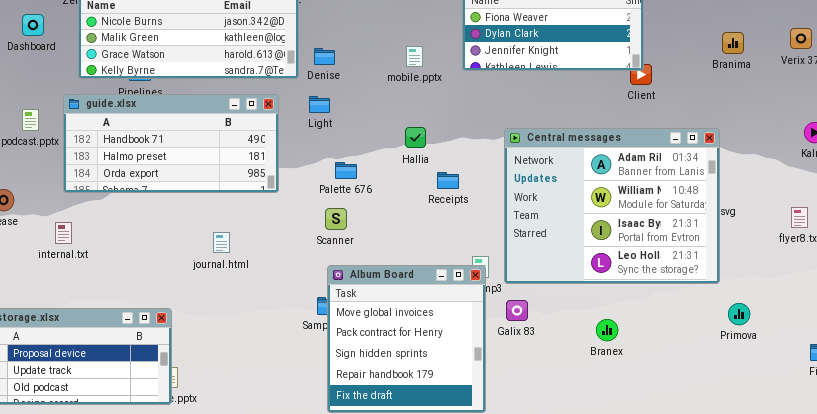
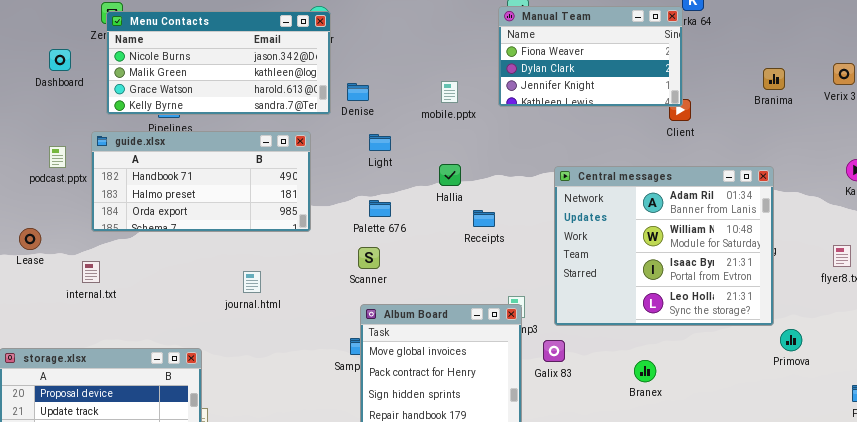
Light: [309,96,330,113] -> [369,134,391,151], moved
Central messages: [504,128,720,284] -> [554,166,774,326], moved
Primova: [728,303,750,325] -> [780,329,802,351], moved

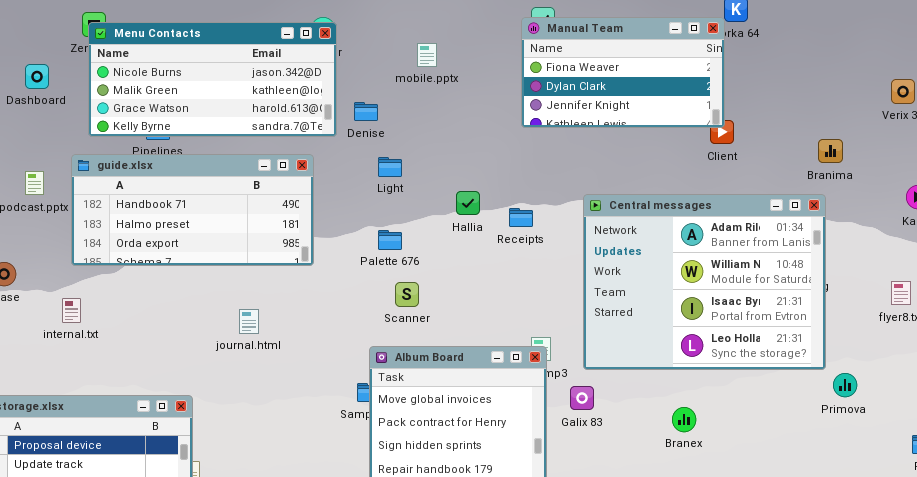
Branima: [763,68,785,90] -> [818,139,843,163], moved
mobile.pptx: [441,81,458,103] -> [417,43,437,67], moved
Receipts: [473,210,495,227] -> [509,208,533,227], moved
Scanner: [358,247,380,269] -> [395,282,419,307], moved

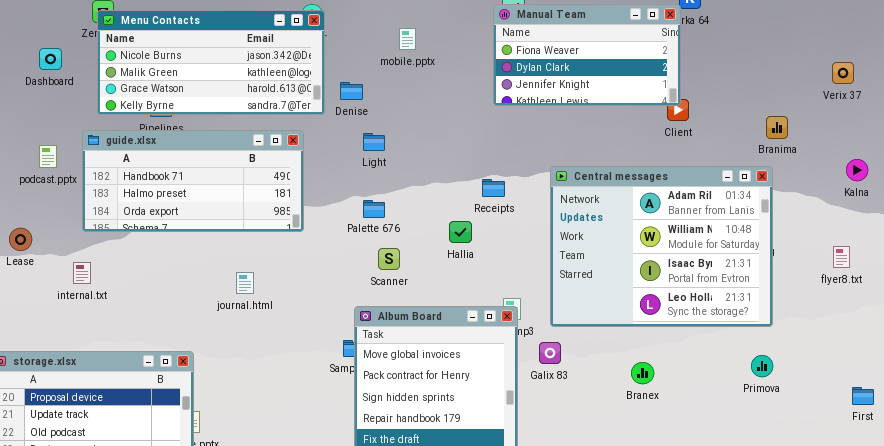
Hallia: [456,191,480,215] -> [449,221,472,243], moved
Primova: [833,373,857,397] -> [751,355,773,377], moved

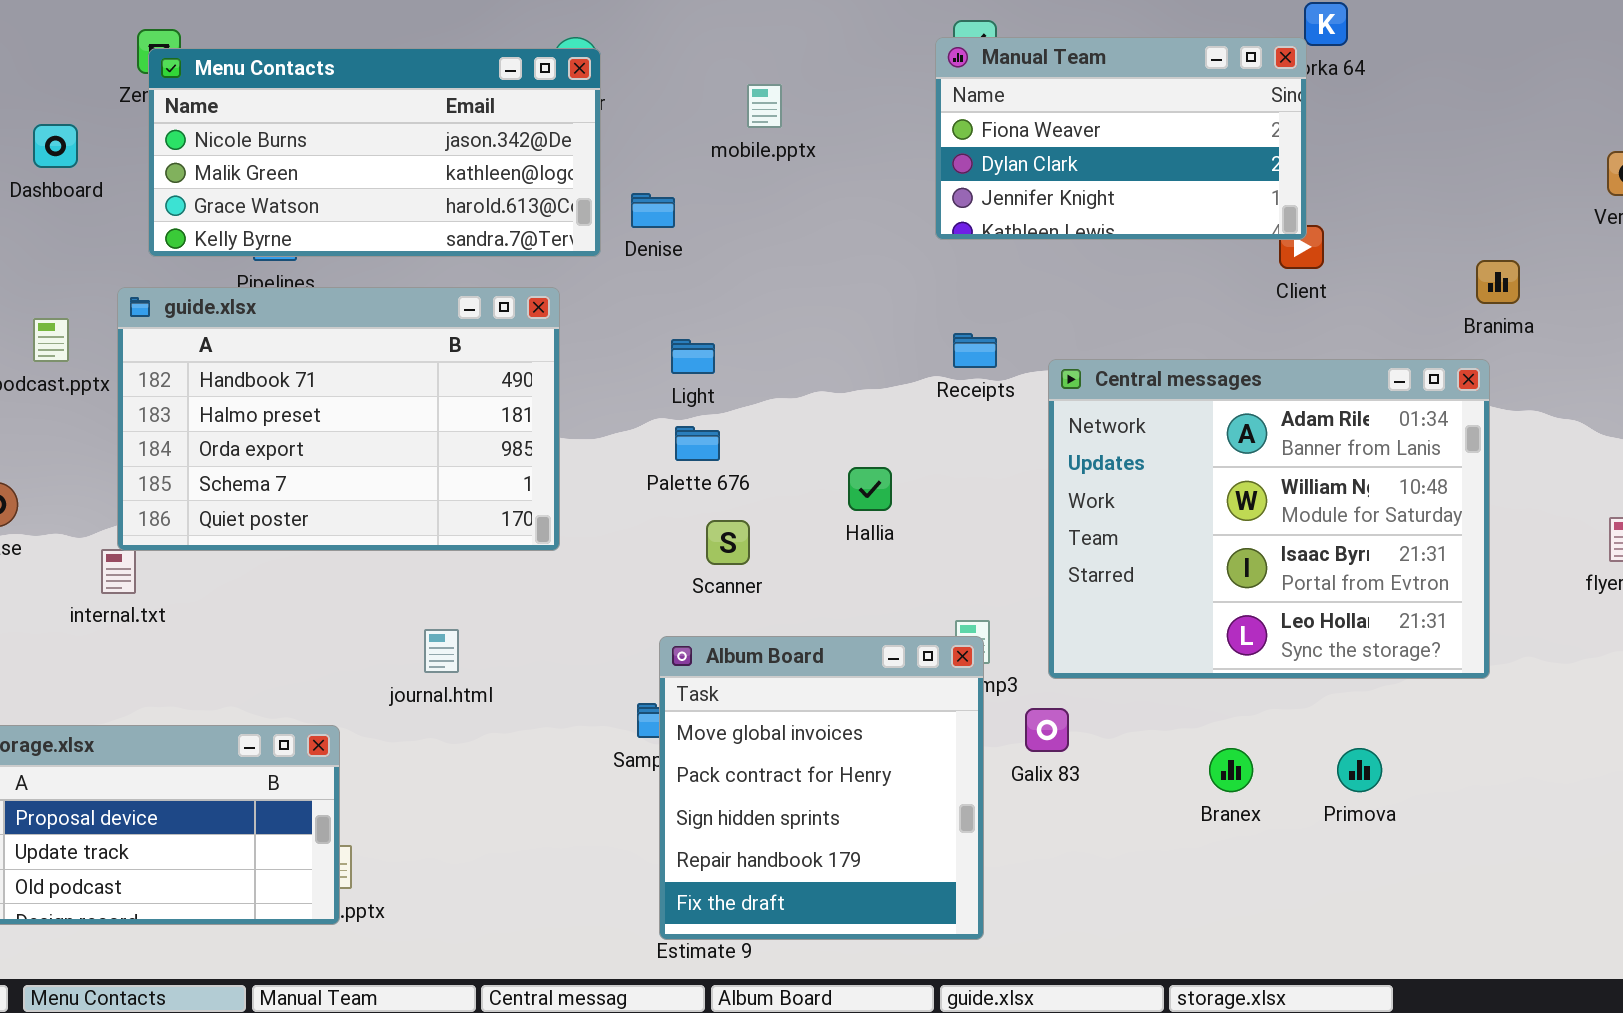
guide.xlsx: [82,130,304,232] -> [117,287,560,551], resized
Light: [363,133,385,151] -> [671,339,715,374], moved
Receipts: [482,179,505,197] -> [953,333,997,368], moved
journal.html: [236,272,254,294] -> [424,629,459,673], moved
Primova: [751,355,773,377] -> [1337,748,1382,792], moved

